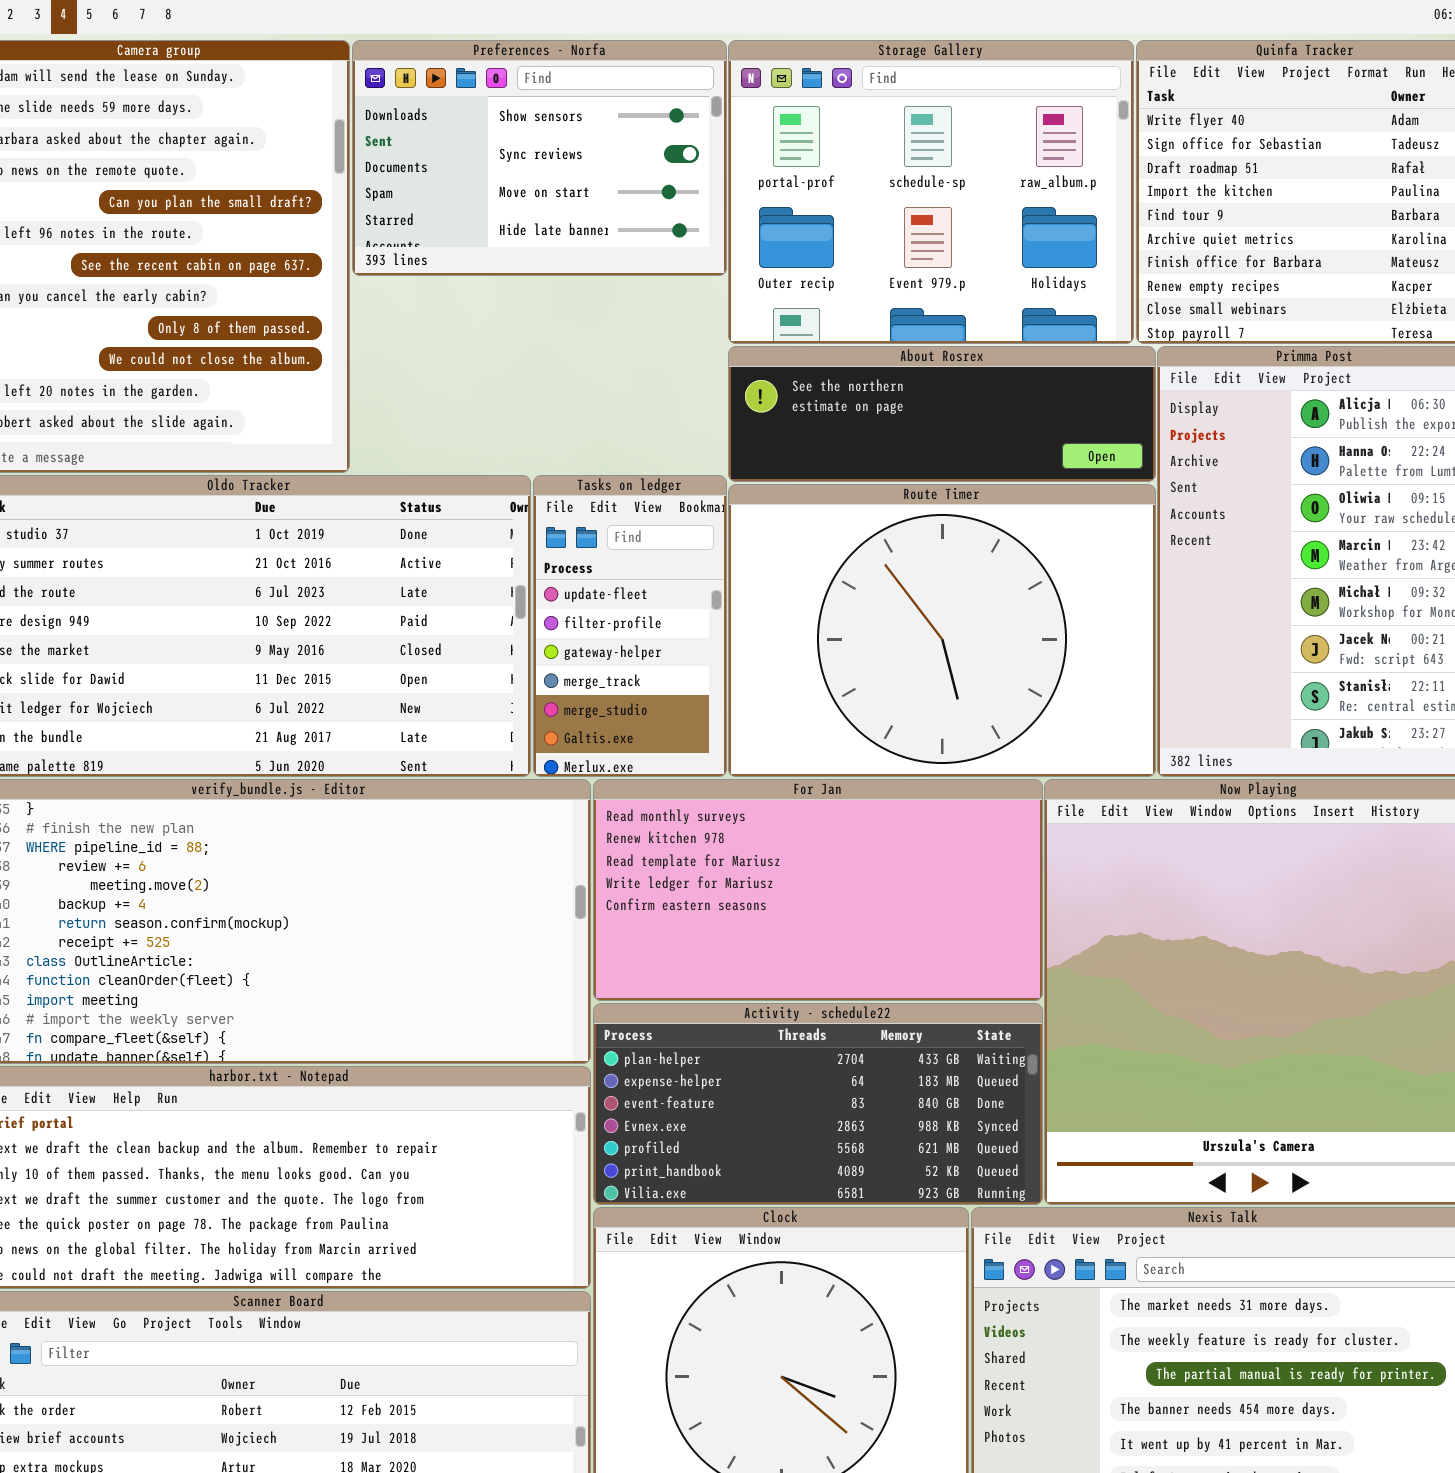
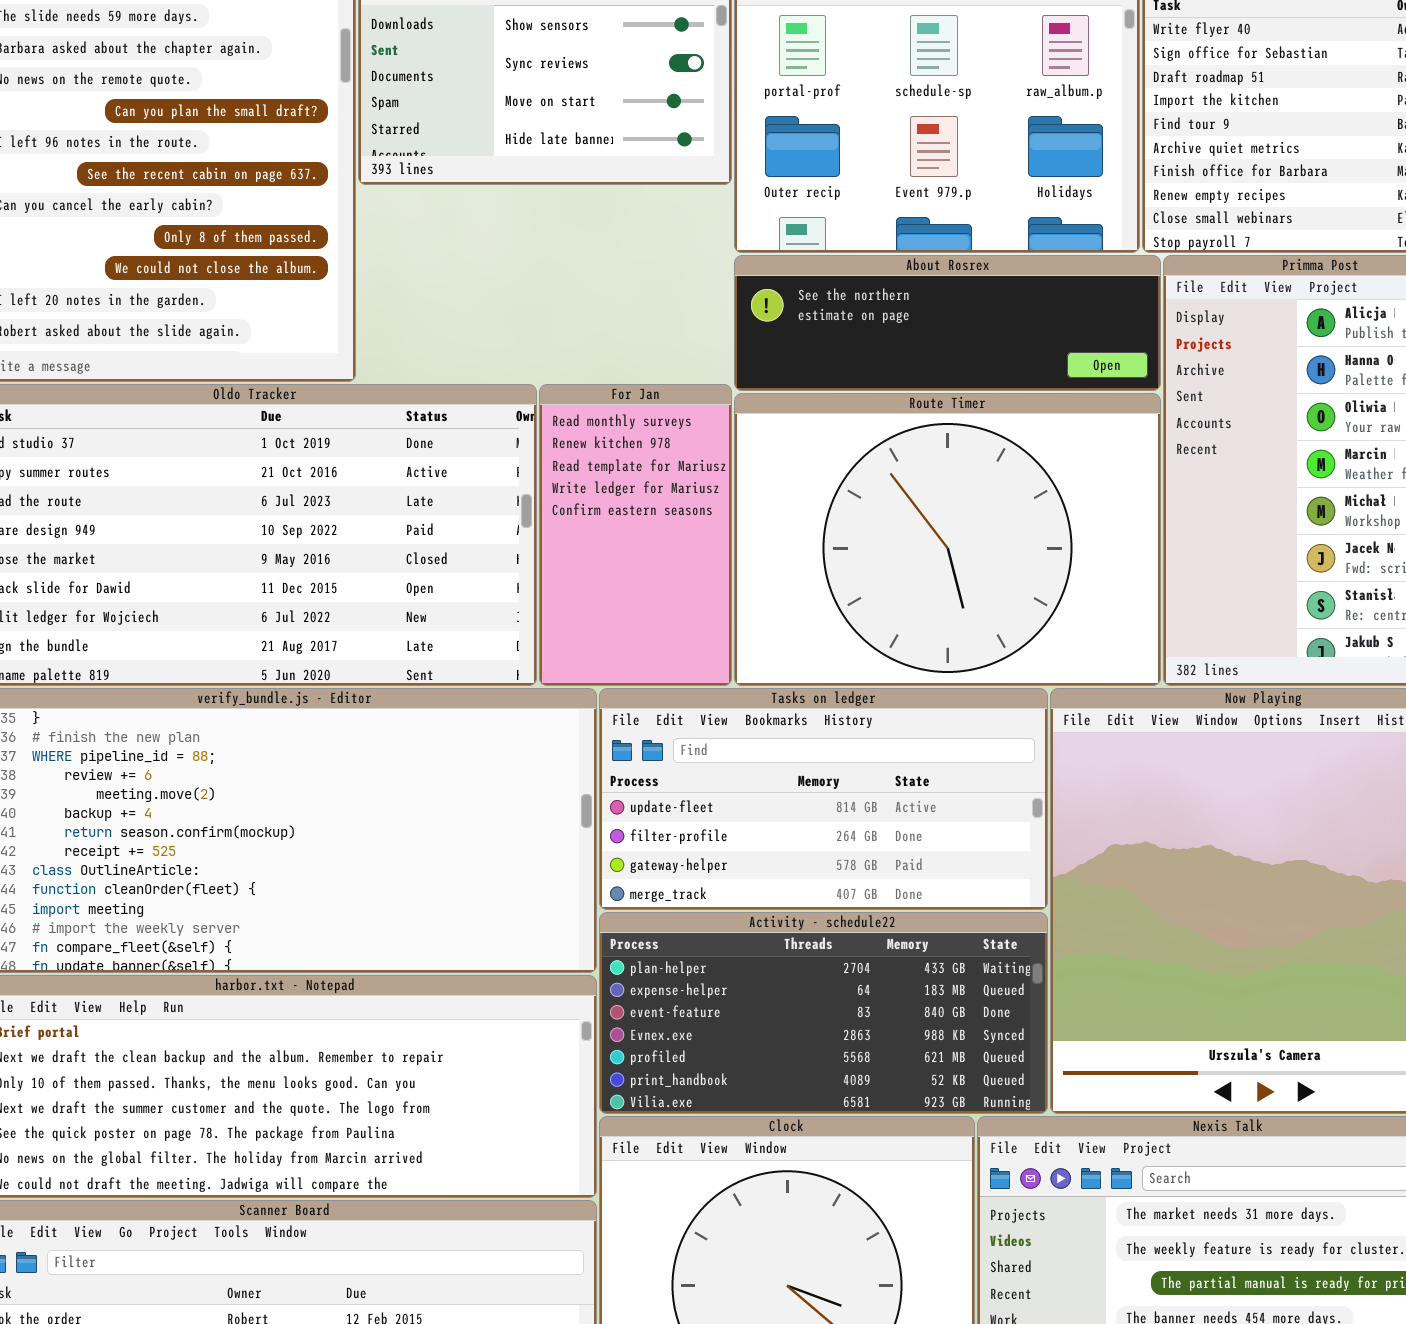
Tasks on ledger: [533,475,727,777] -> [599,688,1048,910], moved, resized
For Jan: [593,779,1043,1001] -> [539,384,732,686], moved, resized

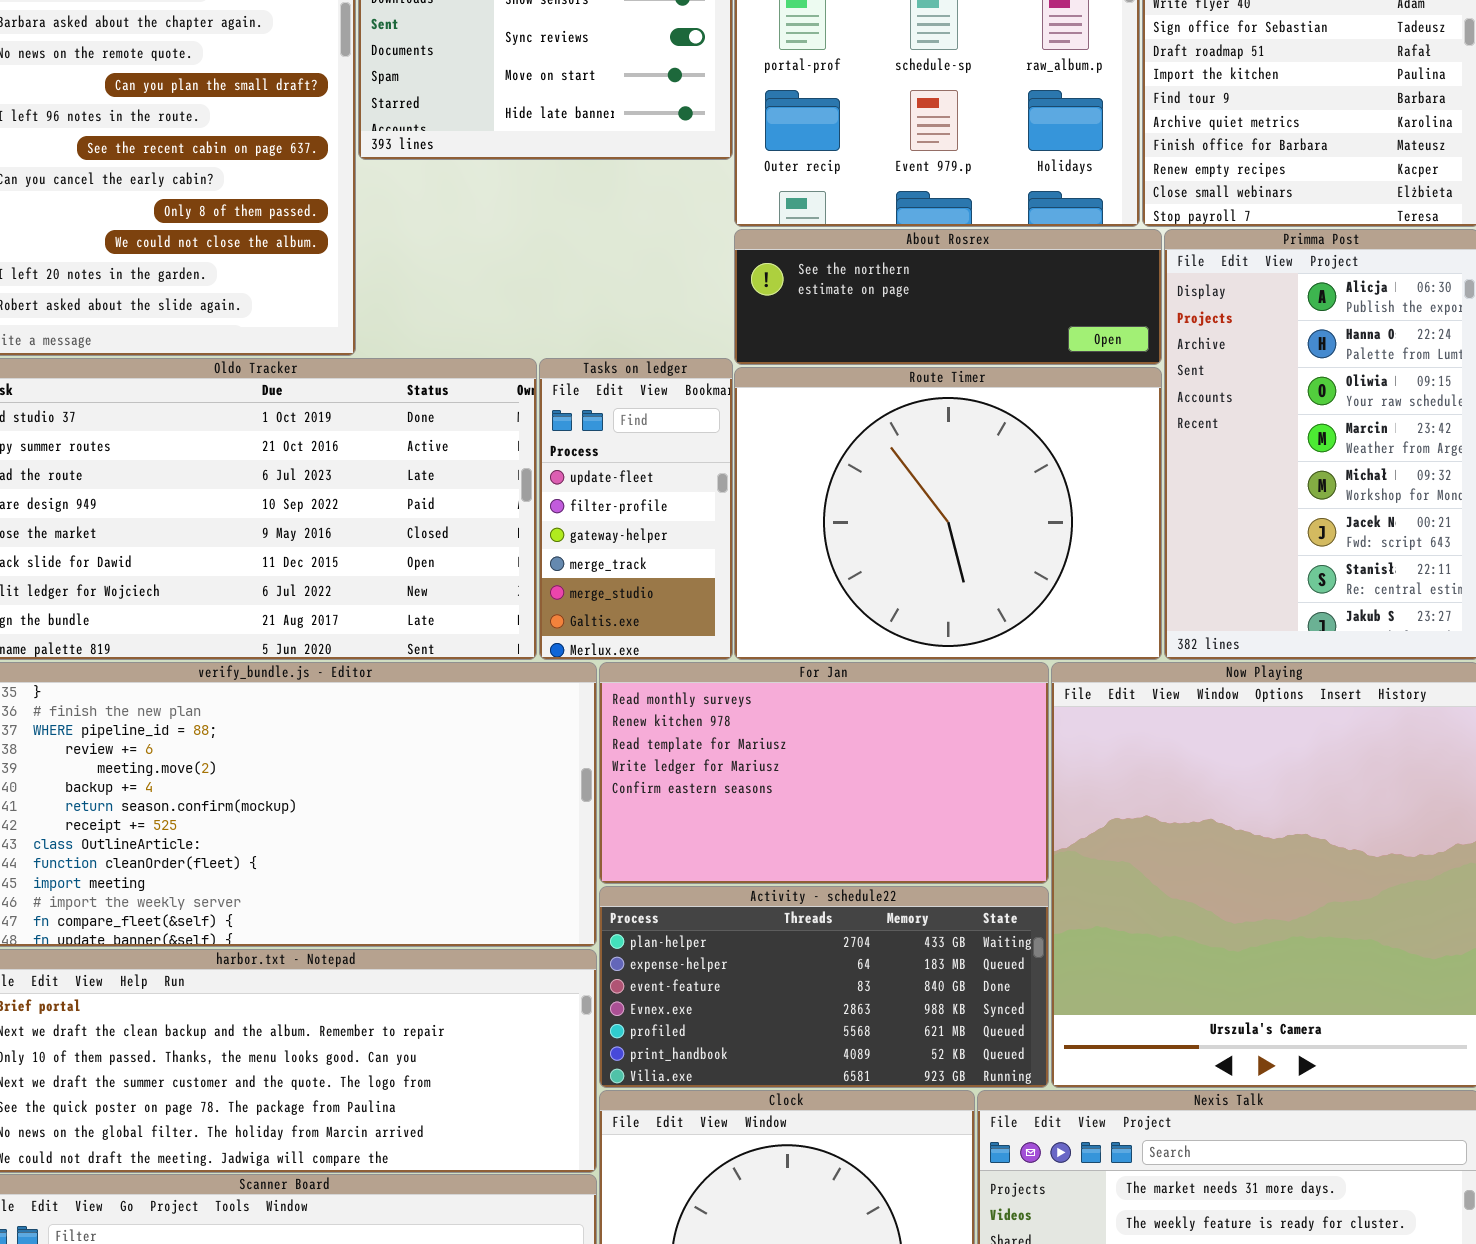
For Jan: [539,384,732,686] -> [599,662,1049,884], moved, resized
Tasks on ledger: [599,688,1048,910] -> [539,358,733,660], moved, resized

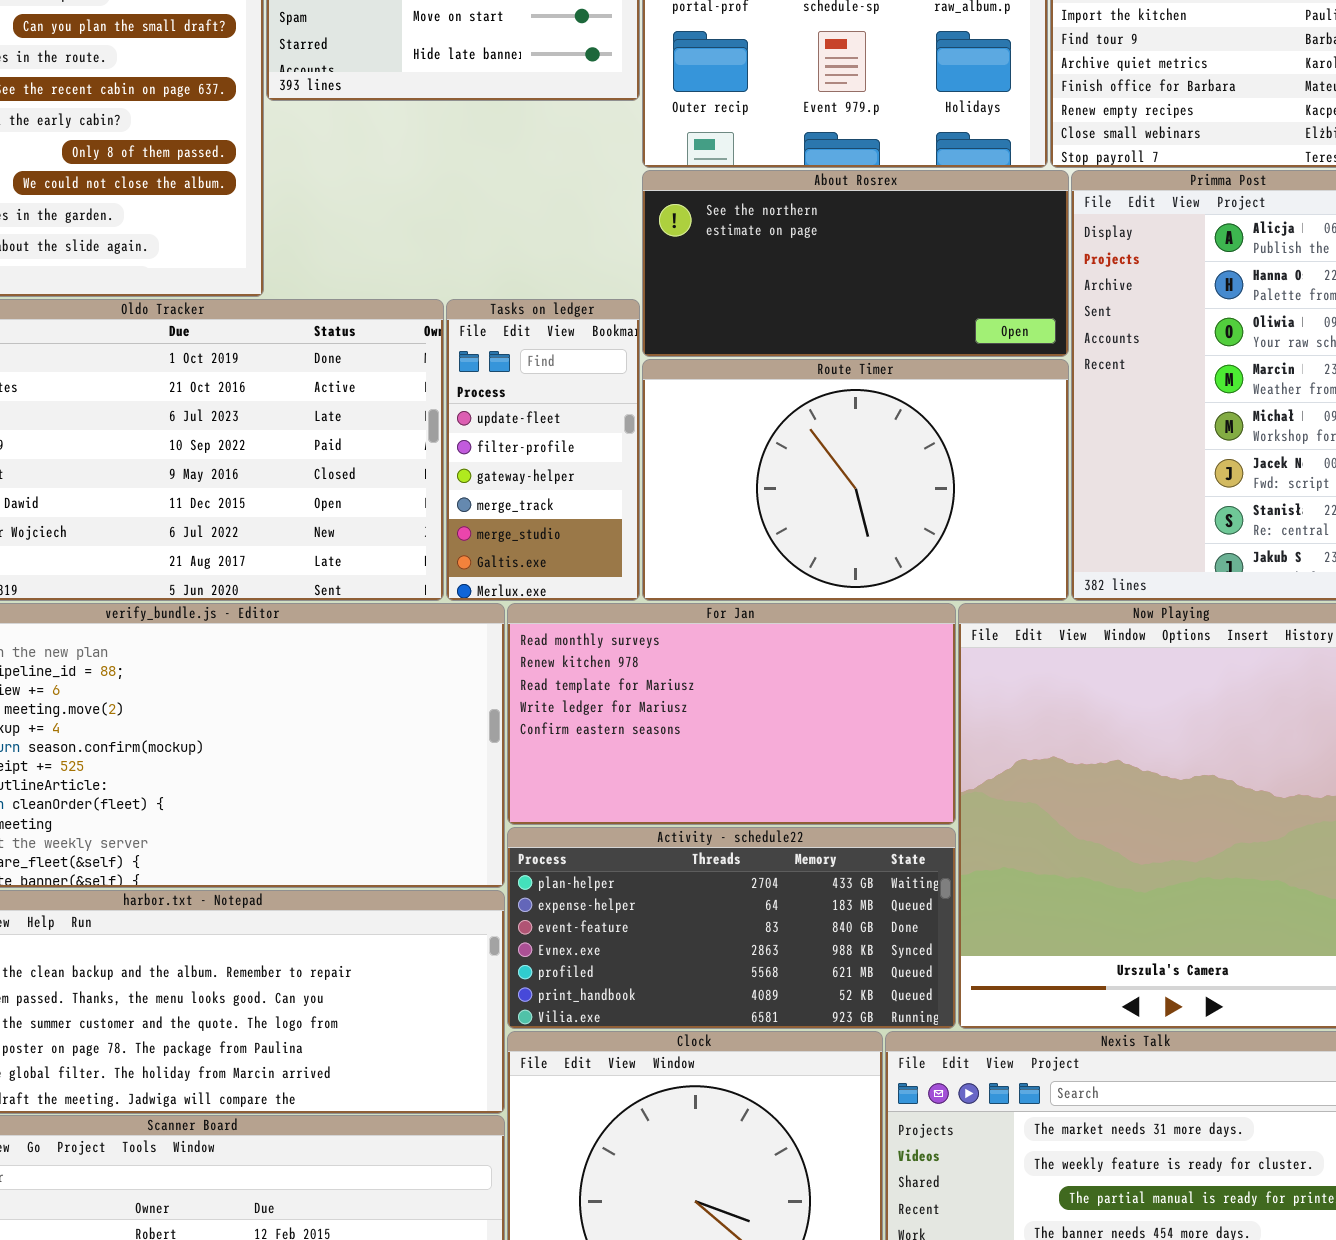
About Rosrex: [734,229,1162,365] -> [642,170,1069,357], resized
Route Timer: [734,367,1162,660] -> [642,359,1069,601], resized

